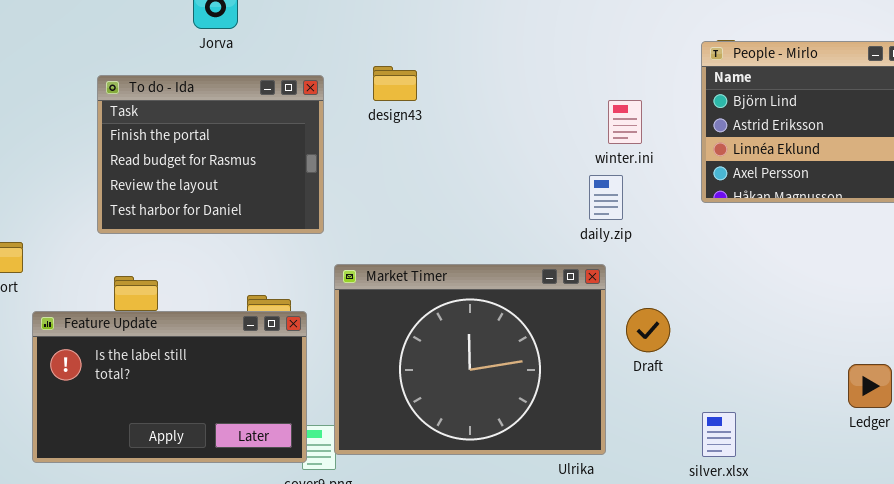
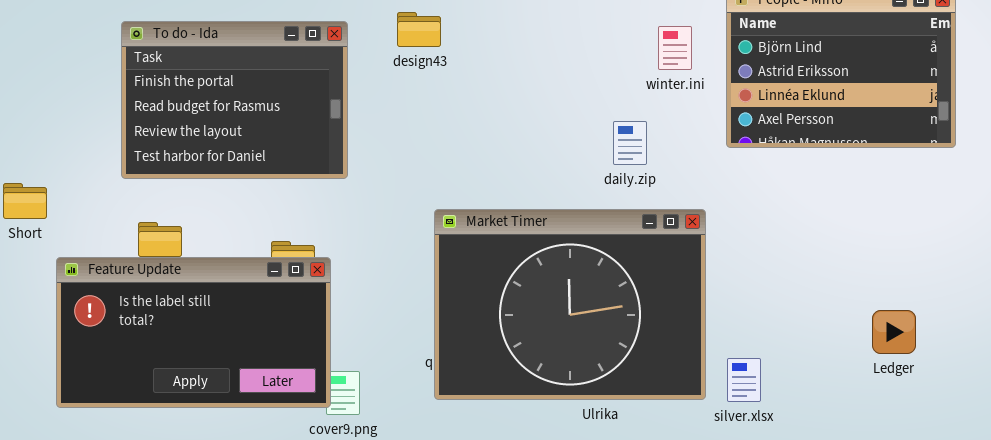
winter.ini: [608,100,642,144] -> [658,26,692,70], moved
Market Timer: [334,264,606,455] -> [434,209,706,400], moved

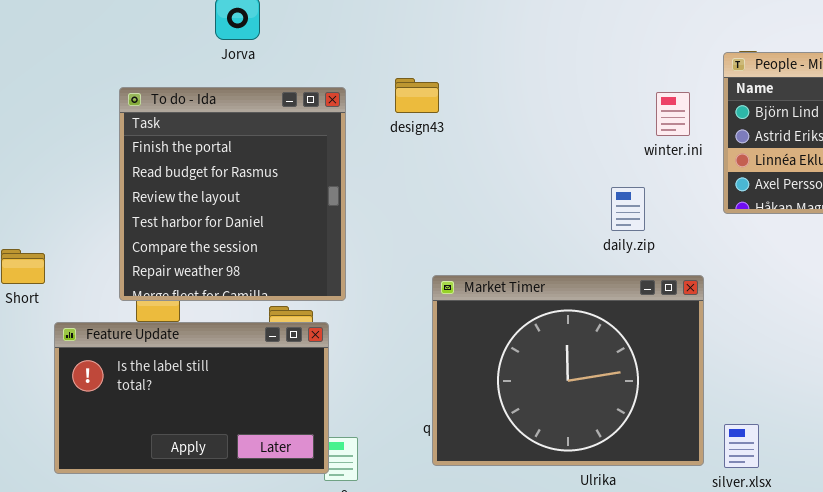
To do - Ida: [121,21,348,179] -> [119,87,346,301], resized

